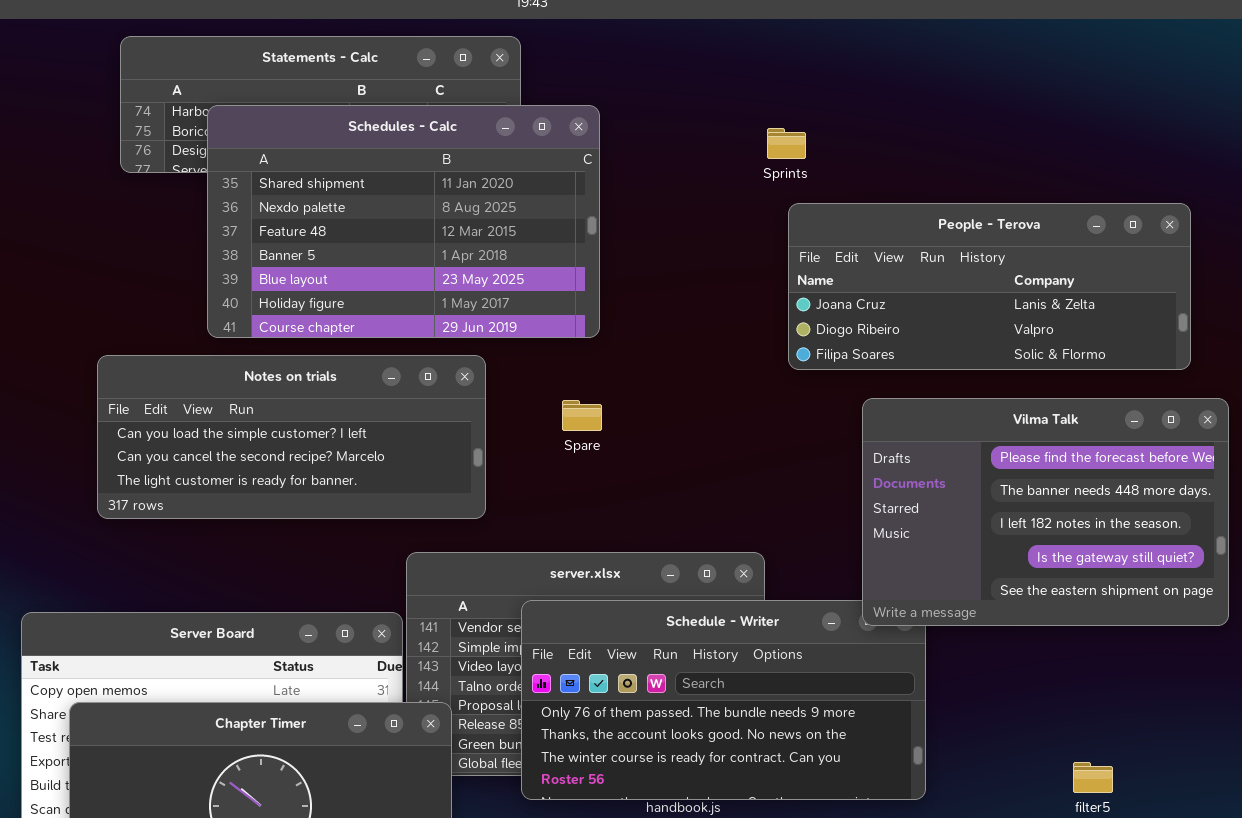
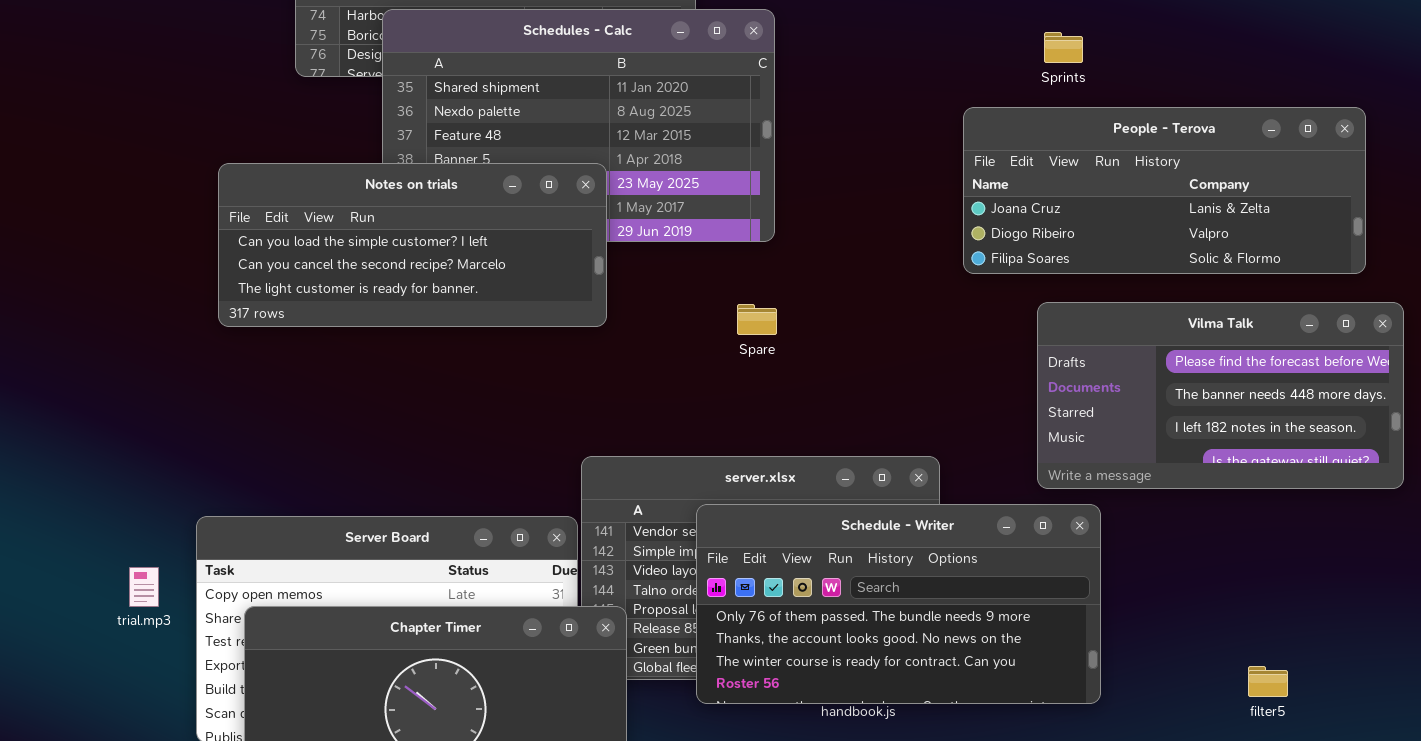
Sprints: [767,128,806,159] -> [1044,32,1083,63], moved
Notes on trials: [97,355,486,519] -> [218,163,607,327], moved
Vilma Talk: [862,398,1229,626] -> [1037,302,1404,489], resized

